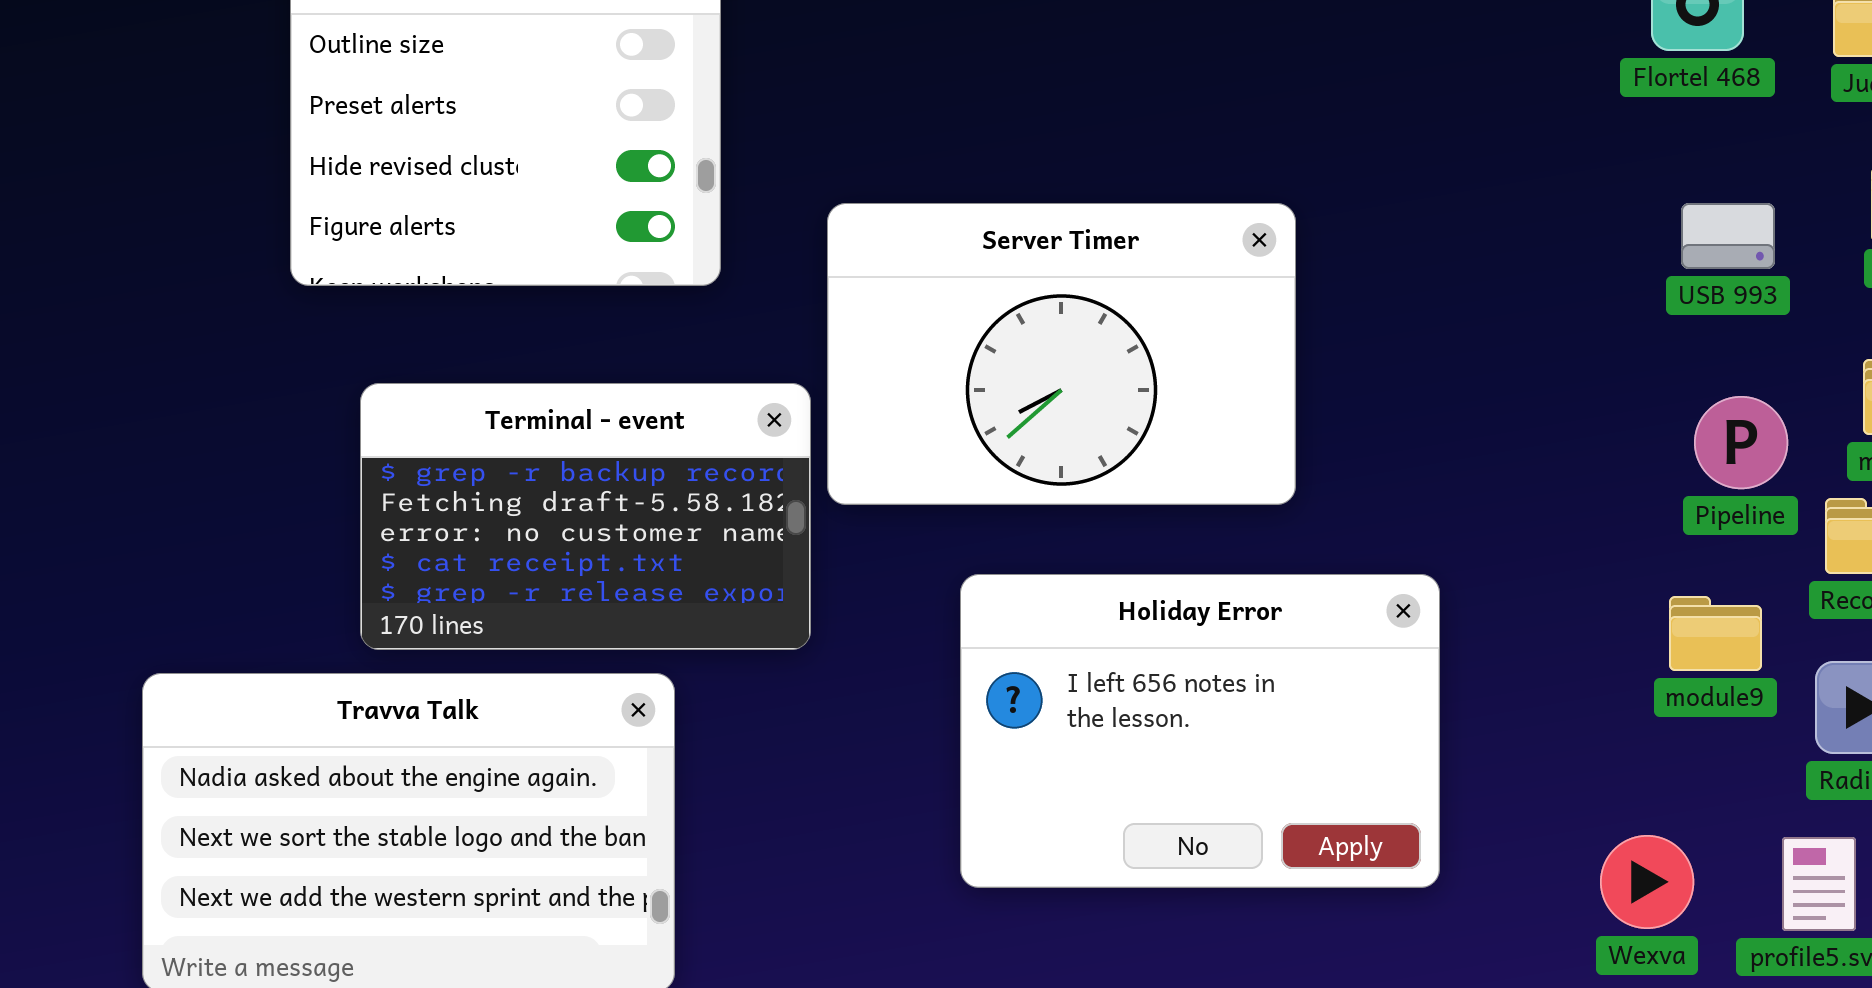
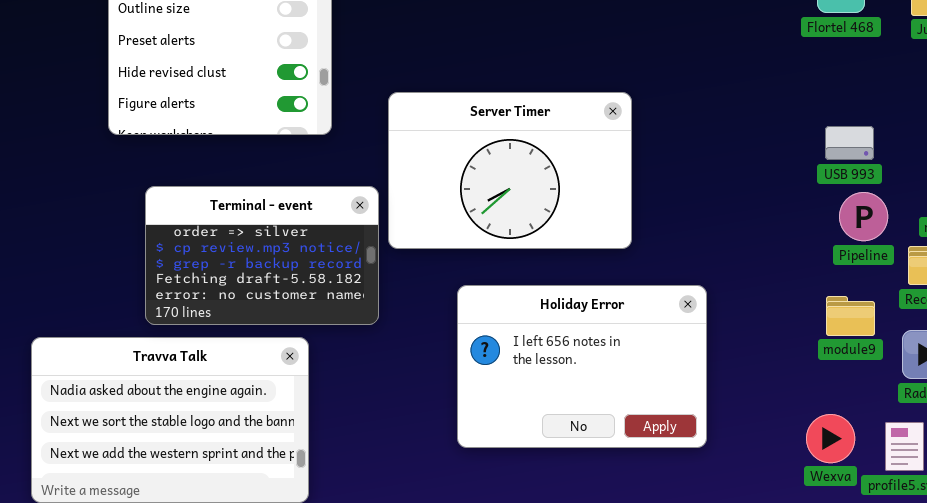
USB 993: [1681,203,1775,269] -> [825,126,874,160], moved
Terminal - event: [360,383,811,650] -> [145,186,379,325], scrolled up 2 rows
Wexva: [1600,835,1694,929] -> [806,414,855,463], moved

